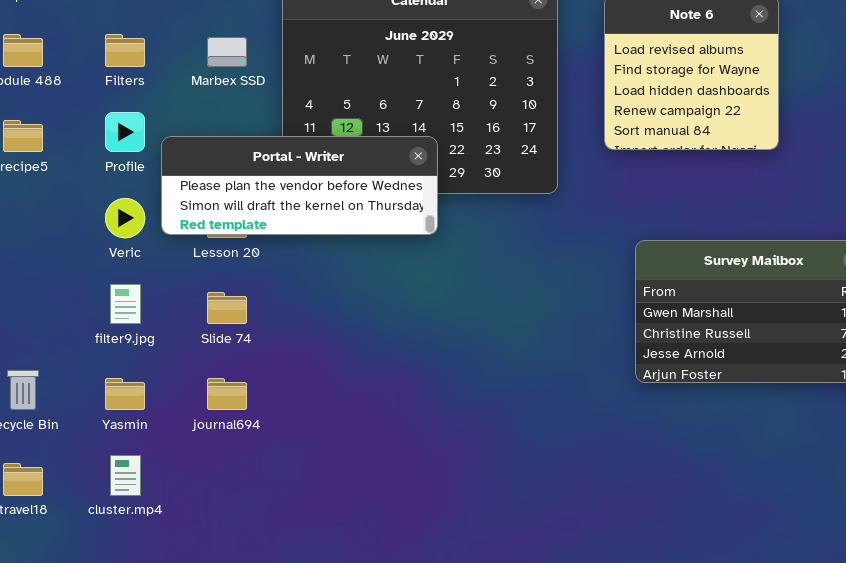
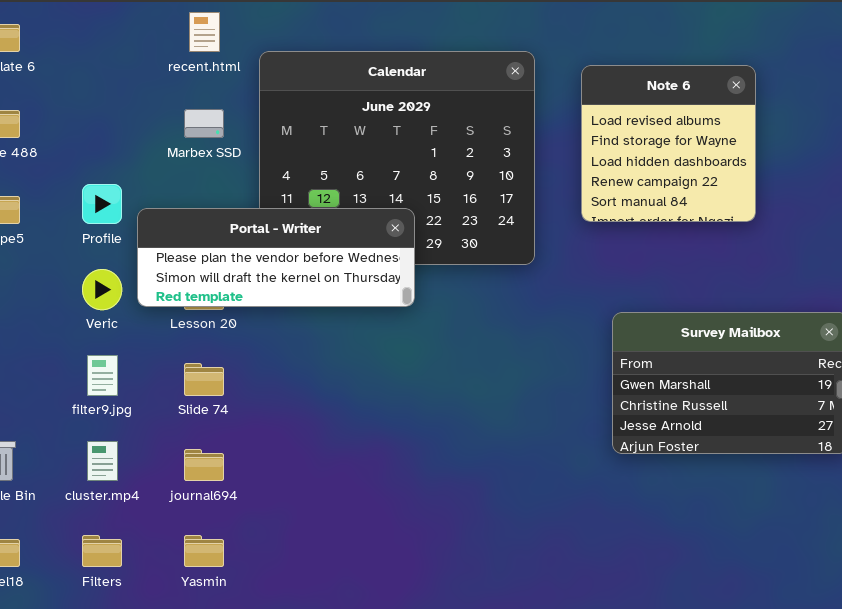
Filters: [105,34,145,67] -> [82,535,122,567], moved
Yasmin: [105,378,145,410] -> [184,535,224,567], moved
cluster.mp4: [110,455,141,496] -> [87,441,118,481], moved

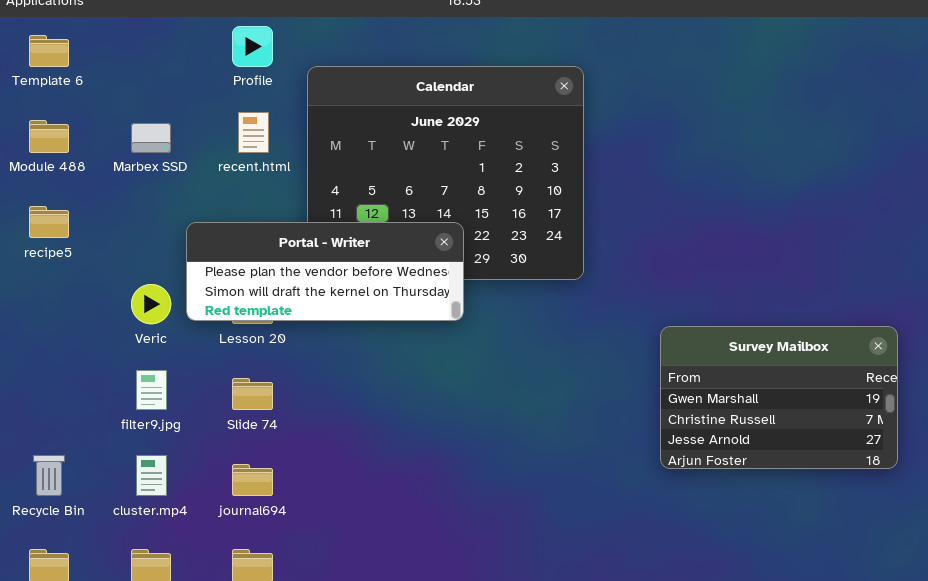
recent.html: [189,12,220,52] -> [238,112,269,153], moved
Note 6: [581,65,756,222] -> none, closed
Marbex SSD: [184,109,224,138] -> [131,123,171,153], moved
Profile: [82,184,122,224] -> [232,26,273,67], moved

